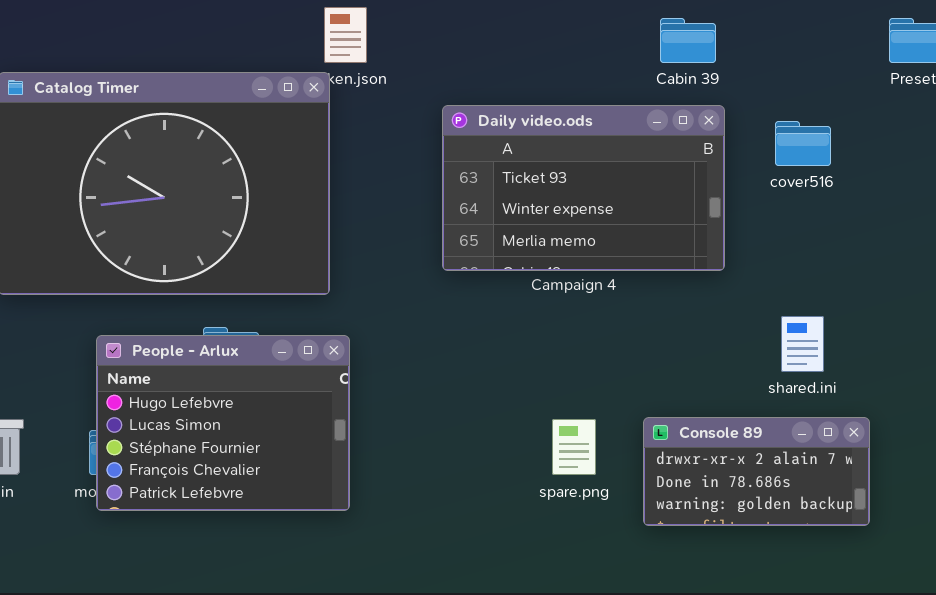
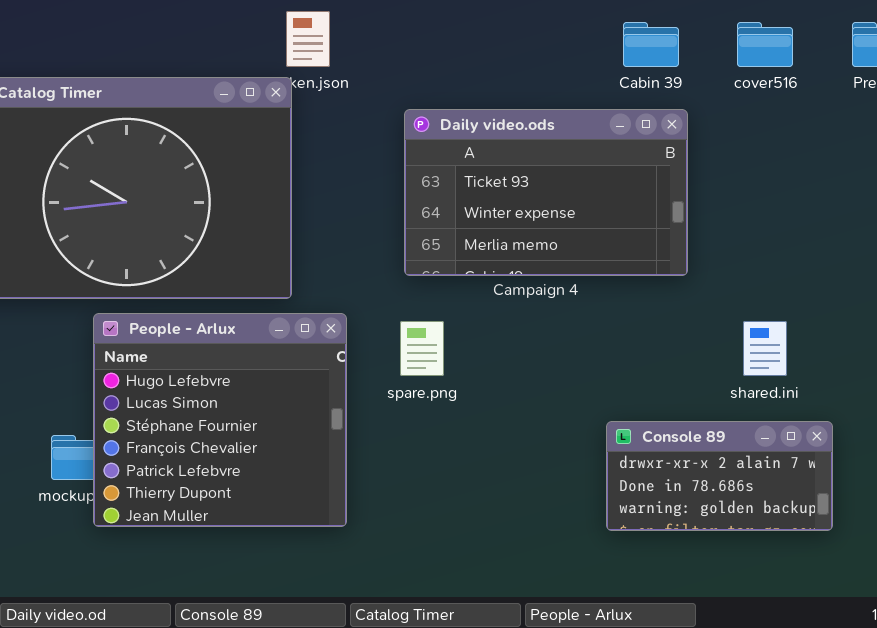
cover516: [775,121,831,166] -> [737,22,793,67], moved
People - Arlux: [96,335,350,511] -> [93,313,347,527], moved, resized
spare.png: [552,419,596,475] -> [400,321,444,376], moved

